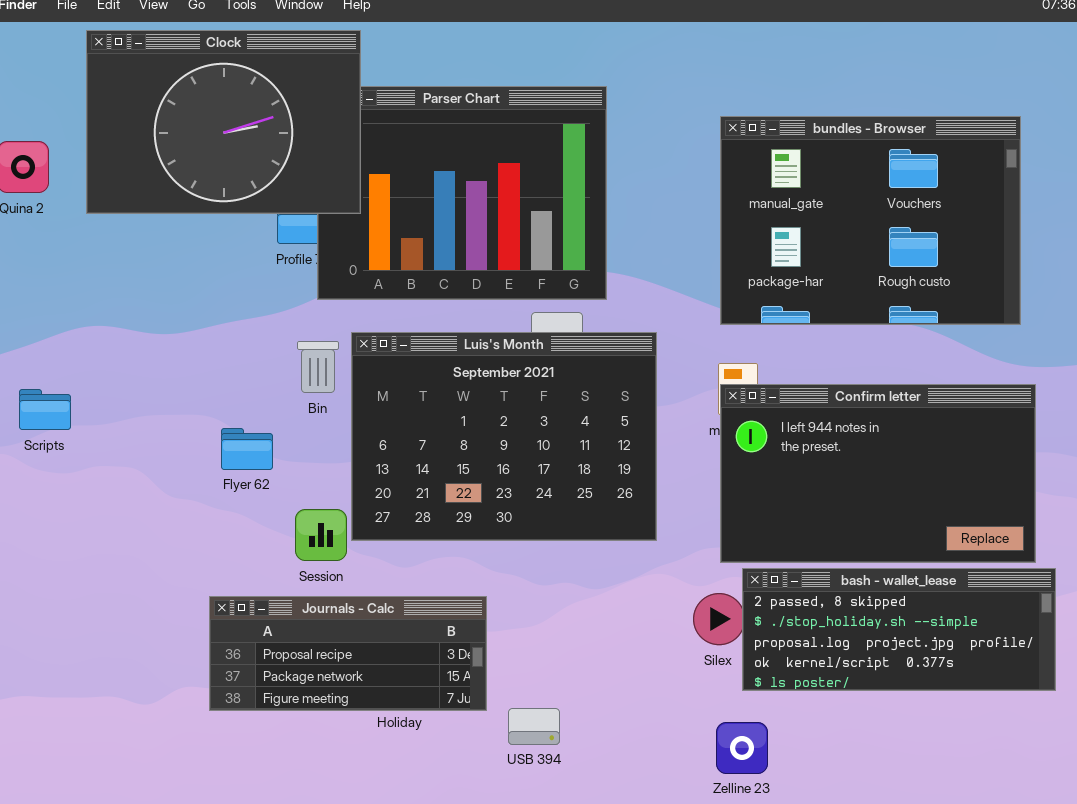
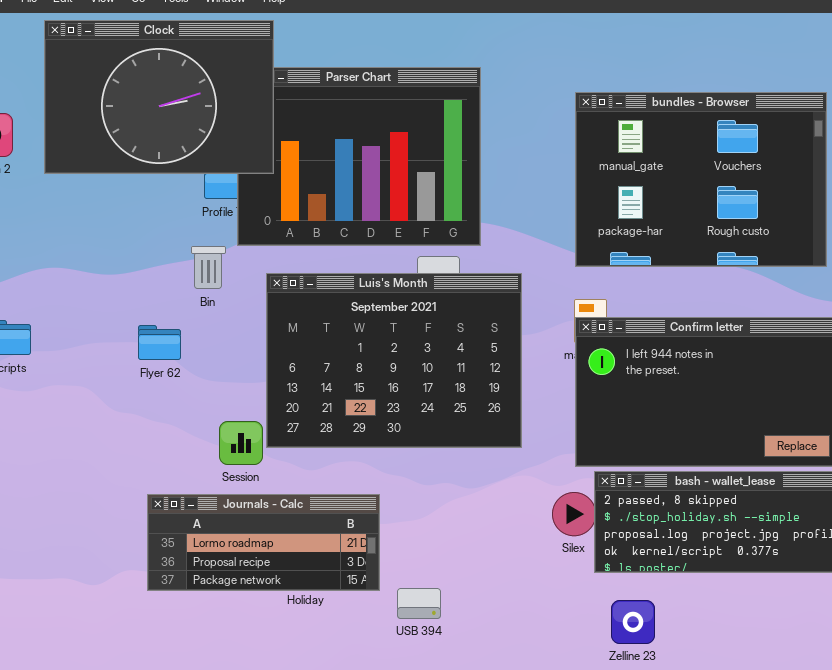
Bin: [297,341,339,393] -> [191,246,226,289], moved
Flyer 62: [221,428,273,470] -> [138,325,181,360], moved
Journals - Calc: [209,596,487,711] -> [147,494,380,591], scrolled up 1 row
Zelline 23: [716,722,768,774] -> [611,600,655,644], moved

